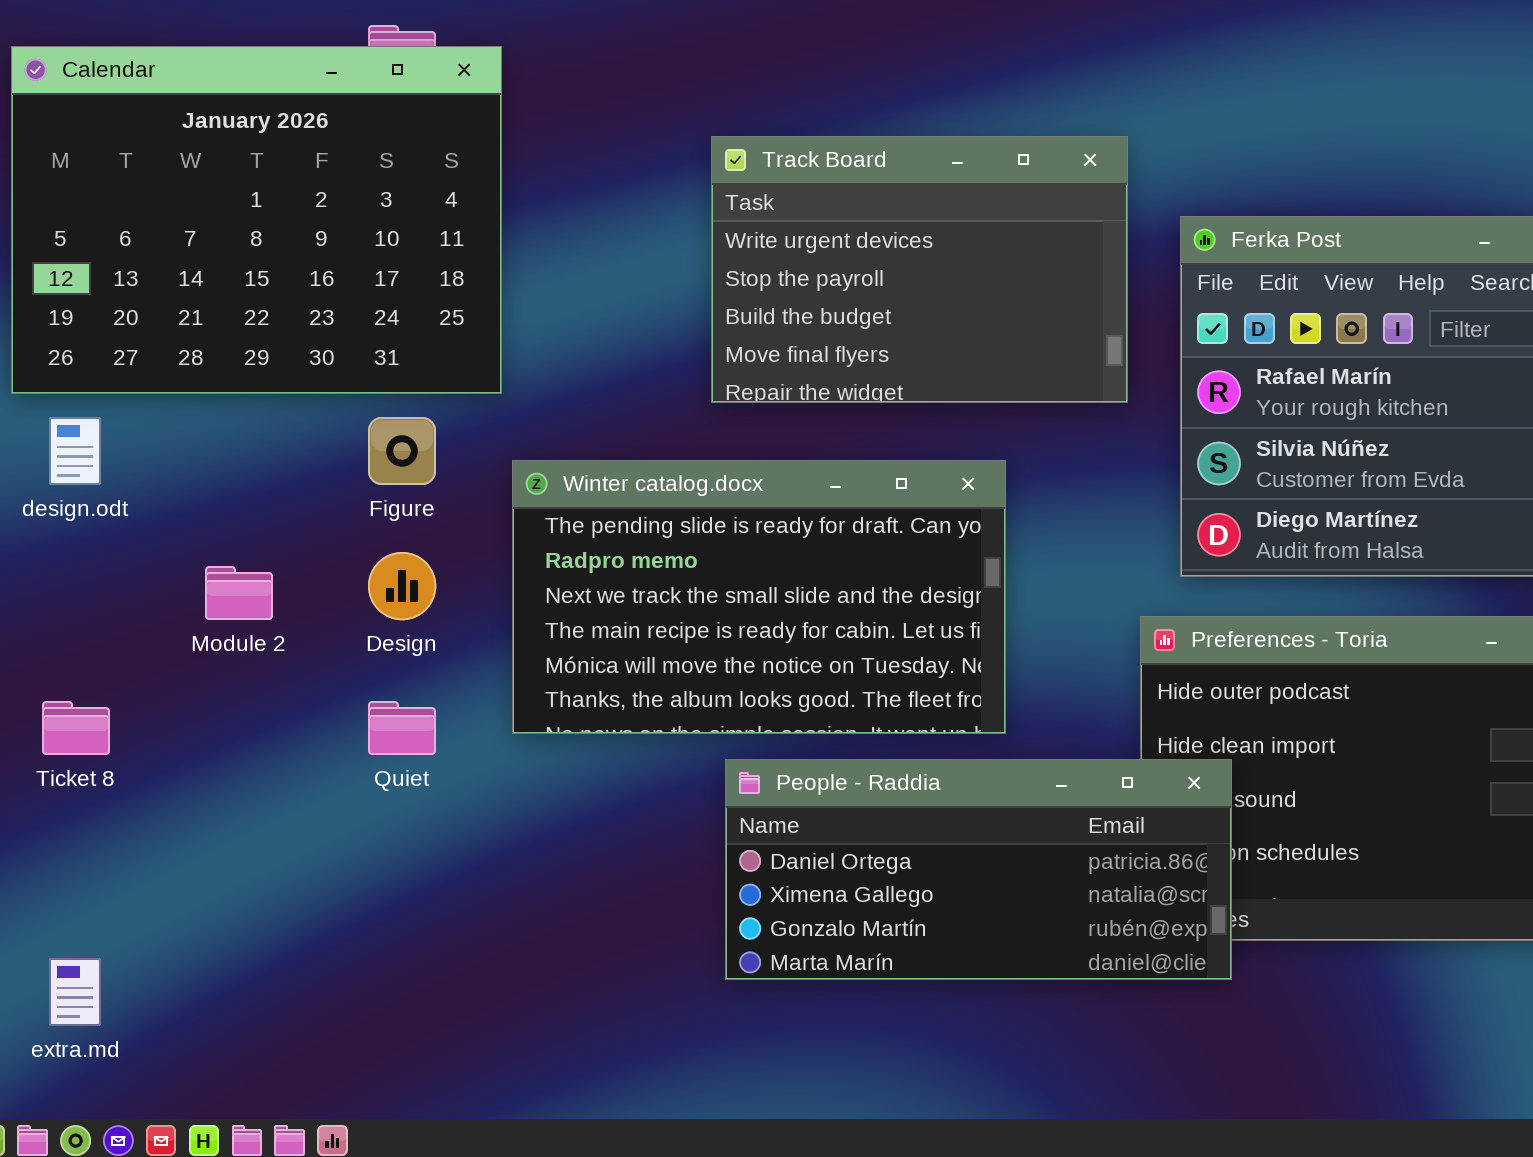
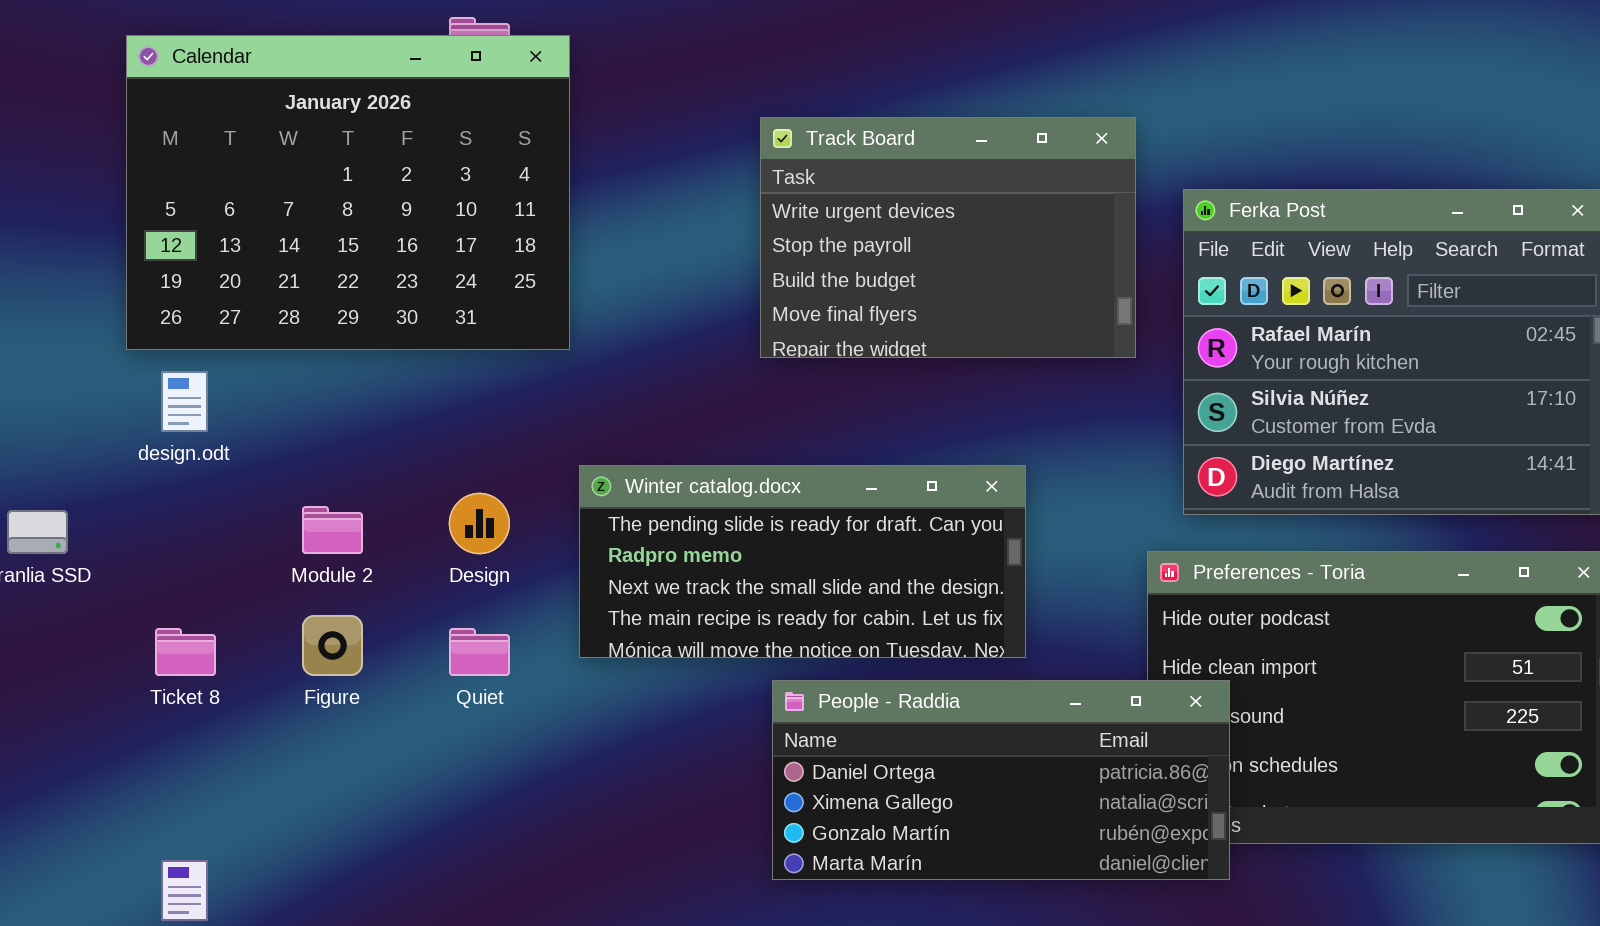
Figure: [368,417,436,485] -> [302,615,363,676], moved
Winter catalog.docx: [512,460,1006,734] -> [579,465,1026,658], resized

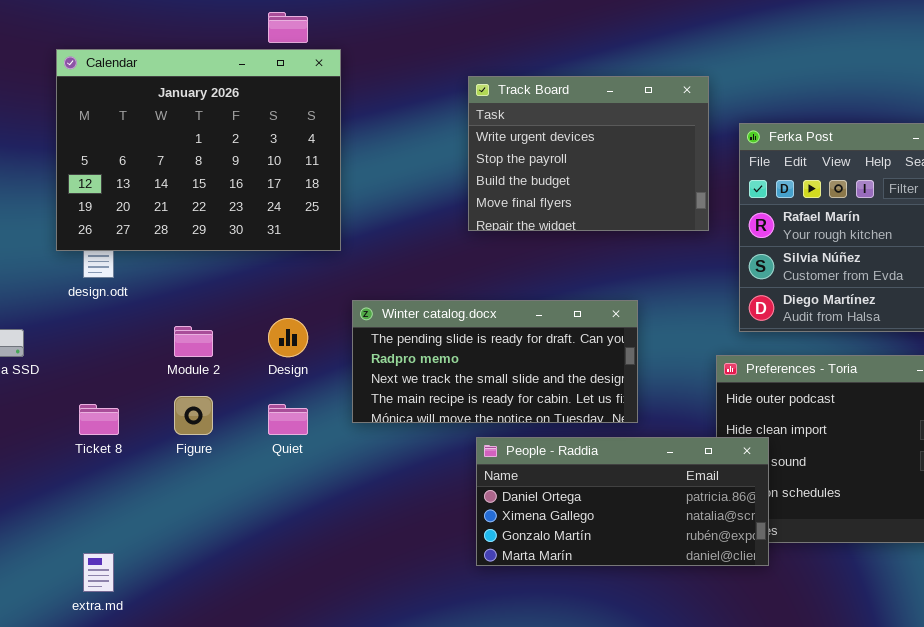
Calendar: [126,35,570,350] -> [56,49,341,251], moved

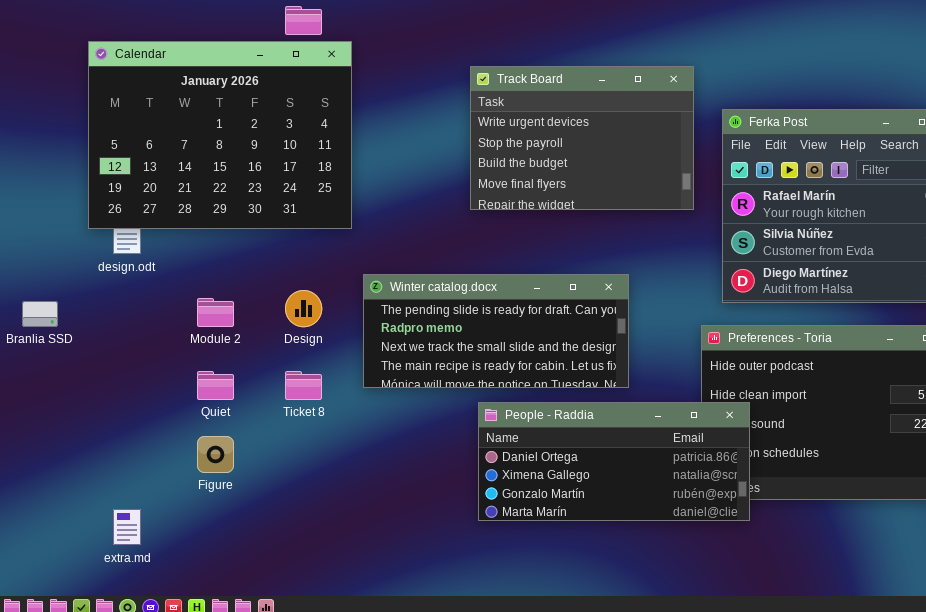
Figure: [174,396,213,435] -> [197,436,234,473], moved
Ticket 8: [79,404,119,435] -> [285,371,322,400], moved
Quiet: [268,404,308,435] -> [197,371,234,400], moved

